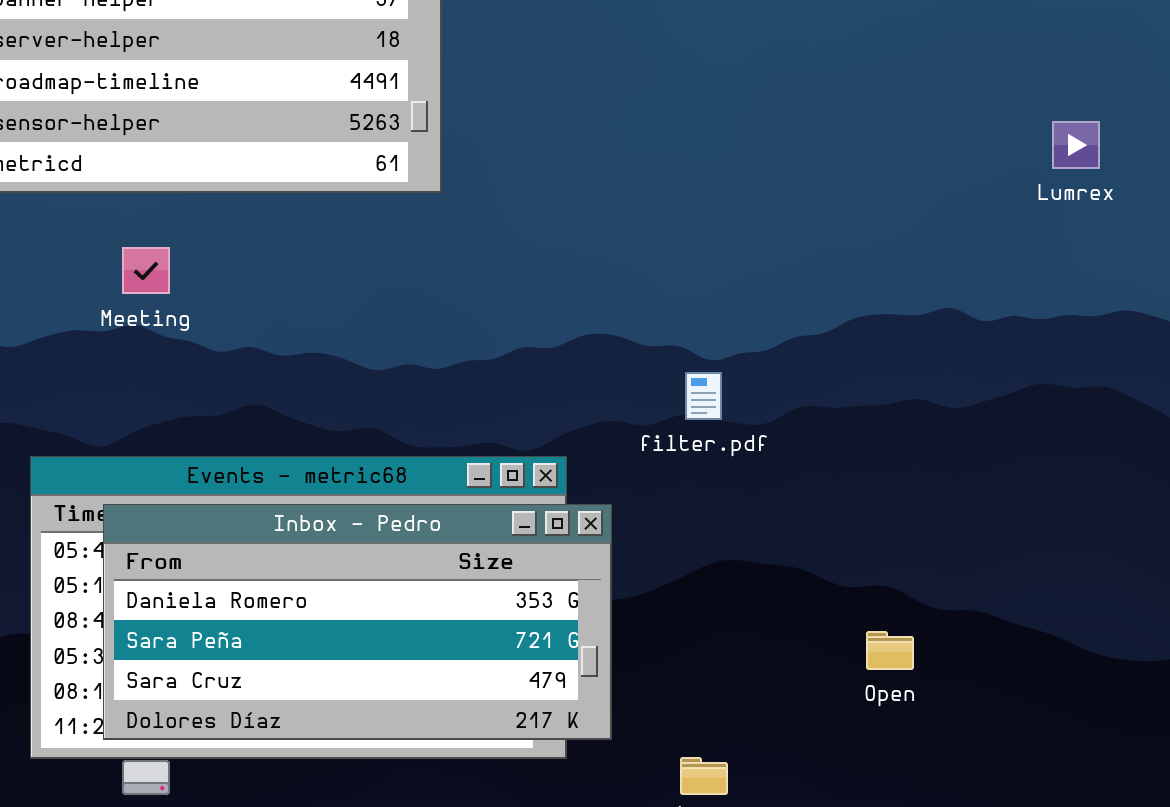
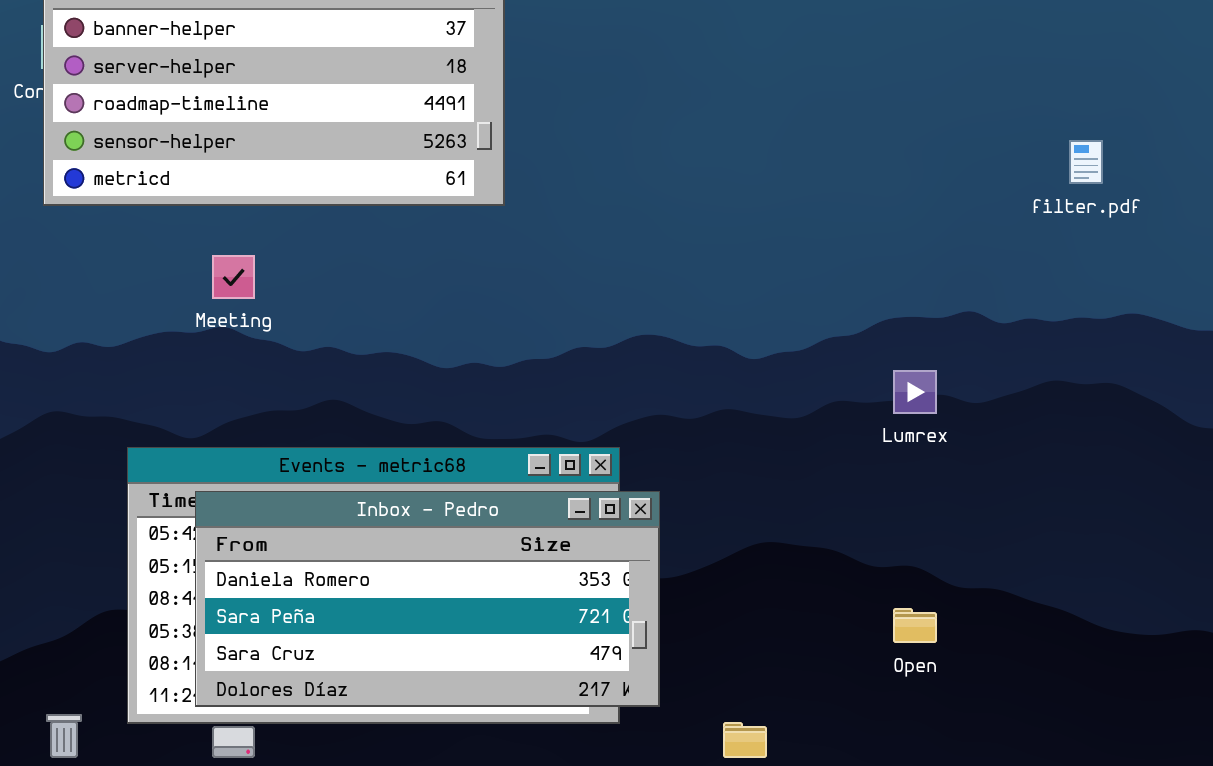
Lumrex: [1052,121,1100,169] -> [893,370,937,414], moved
filter.pdf: [685,372,722,420] -> [1069,140,1103,184], moved

